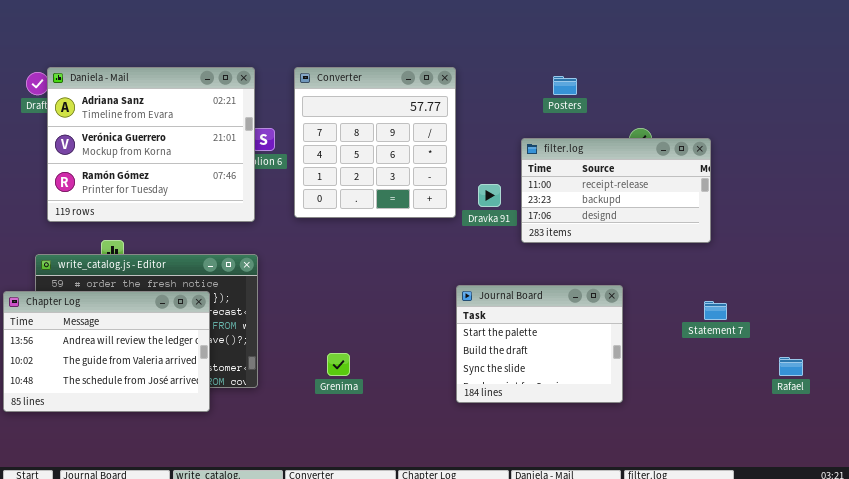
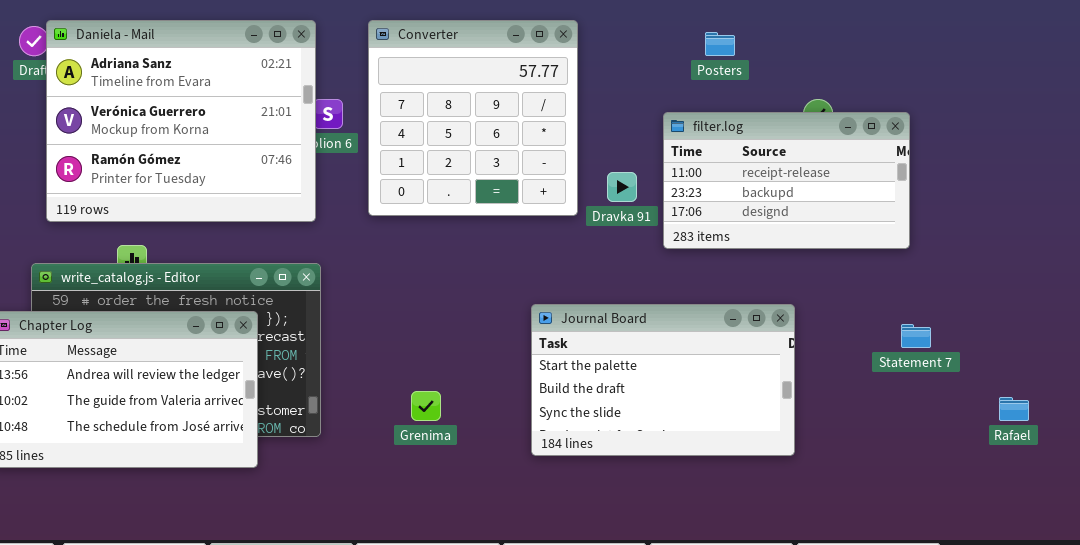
Journal Board: [456,285,623,403] -> [531,304,795,456], resized

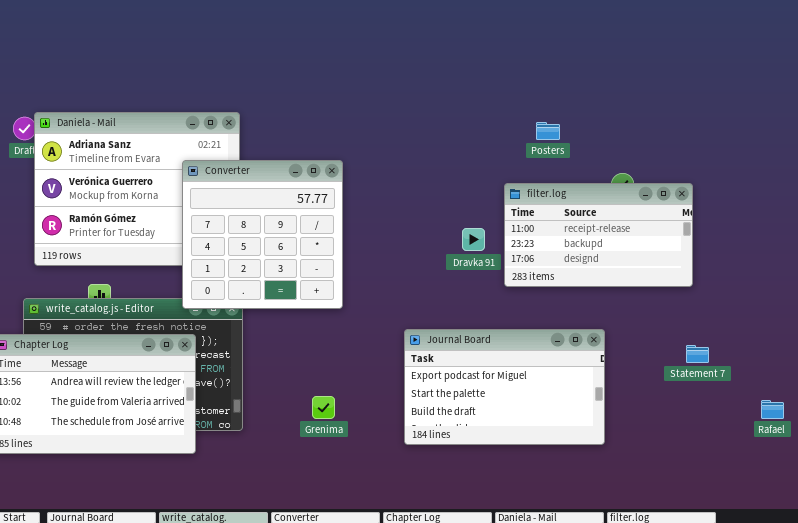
Converter: [368,20,578,216] -> [182,160,343,309], moved
Journal Board: [531,304,795,456] -> [404,329,605,445], scrolled up 1 row

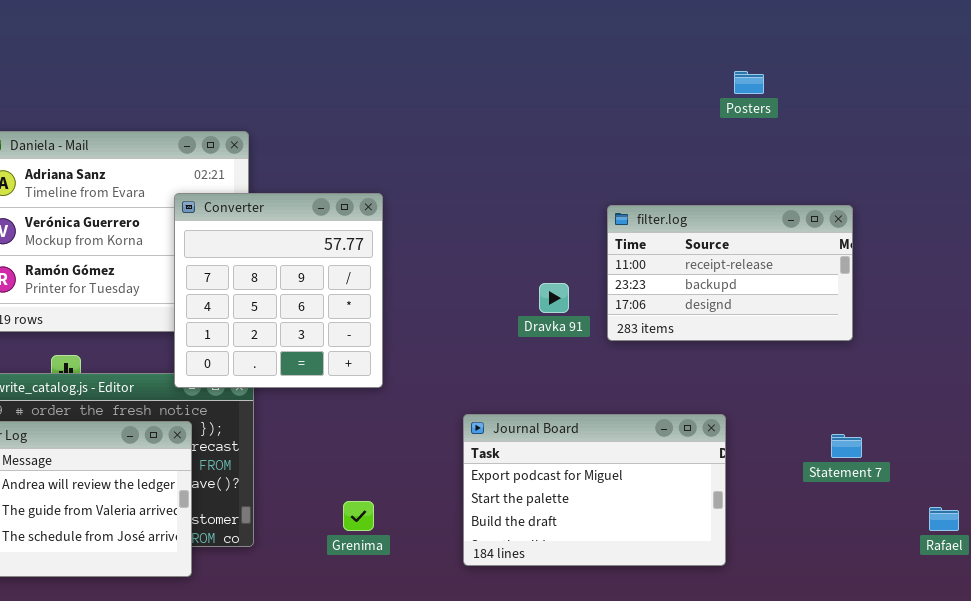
Posters: [536,122,560,140] -> [734,71,764,94], moved
filter.log: [504,183,693,287] -> [607,205,853,341], moved

